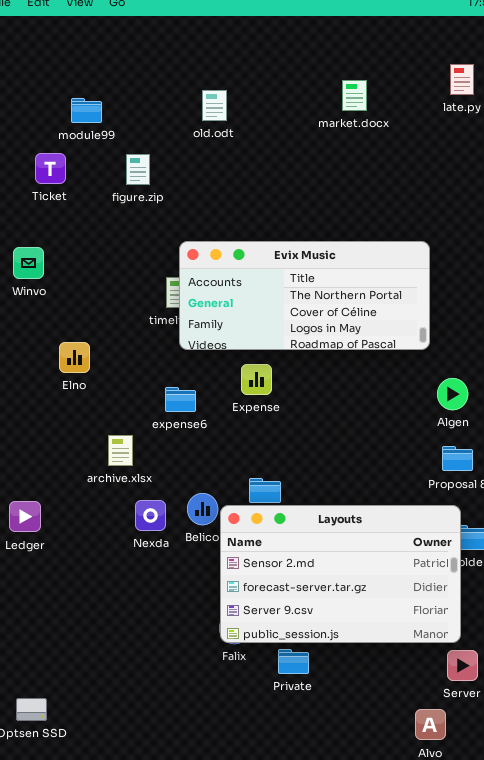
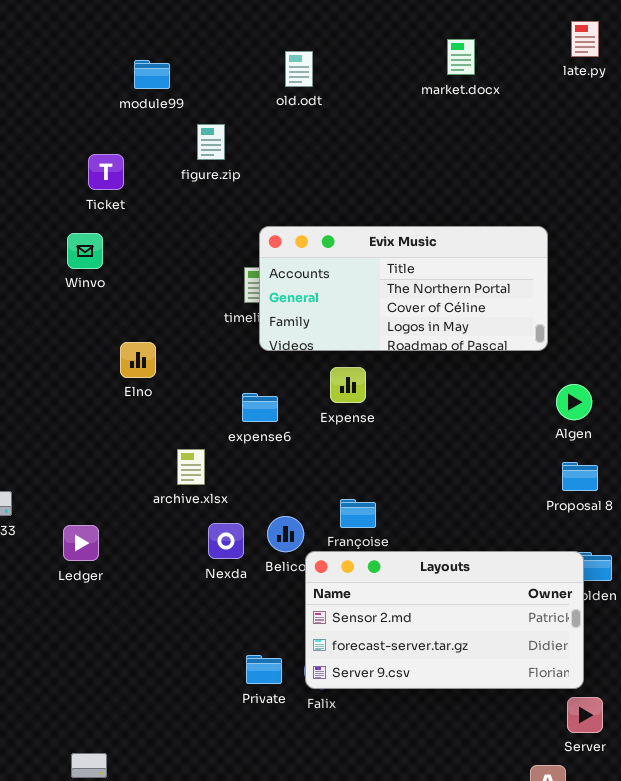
Ticket: [35,153,66,184] -> [88,154,124,190], moved
Layouts: [220,505,461,643] -> [305,551,584,689], resized
Private: [278,649,309,674] -> [246,655,282,684], moved

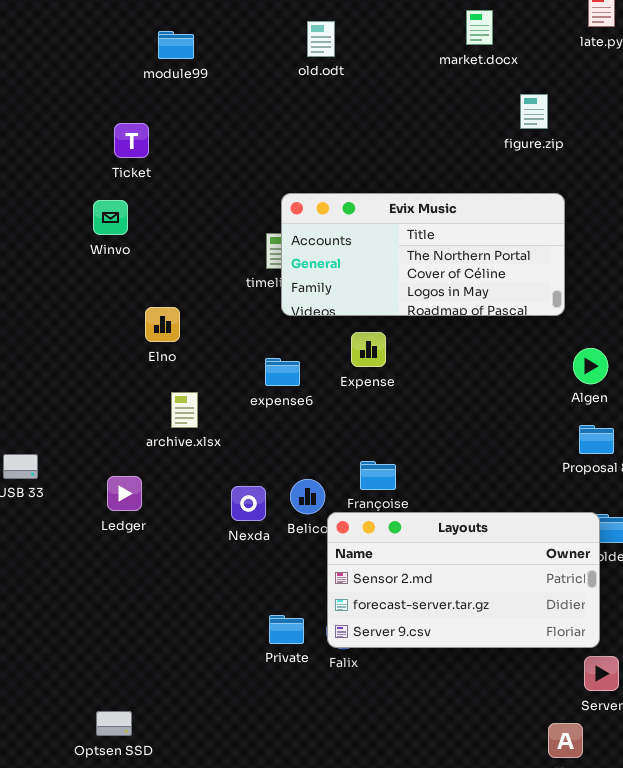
figure.zip: [197,124,225,160] -> [520,94,548,129], moved
archive.xlsx: [177,449,205,485] -> [171,392,198,428], moved
Ledger: [63,525,99,561] -> [107,476,142,511], moved

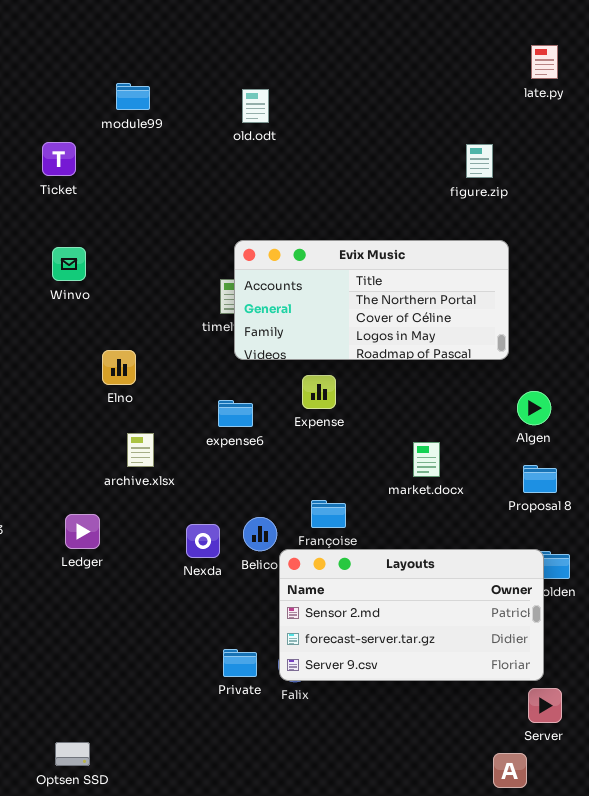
market.docx: [466,10,493,45] -> [413,442,440,477], moved
old.odt: [307,21,335,57] -> [242,89,269,123], moved
Ticket: [114,123,149,158] -> [42,142,76,176], moved

